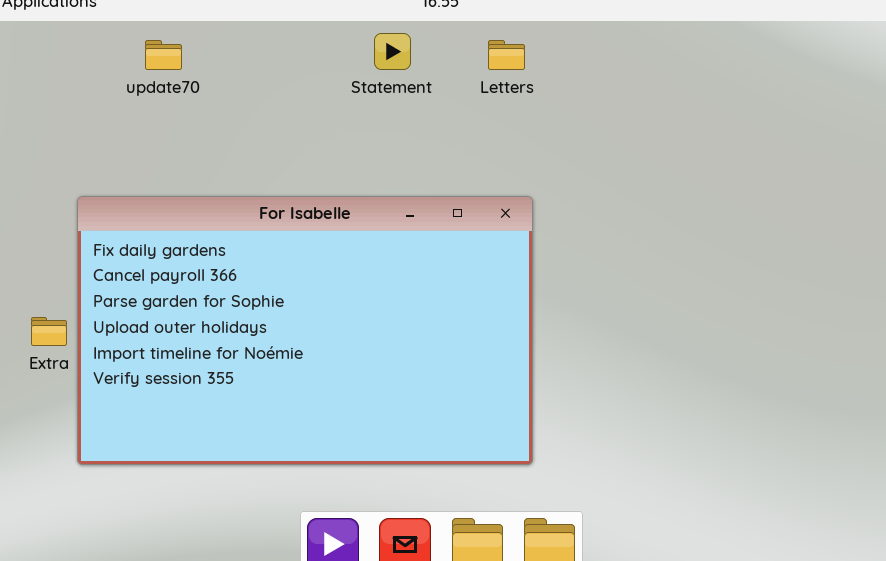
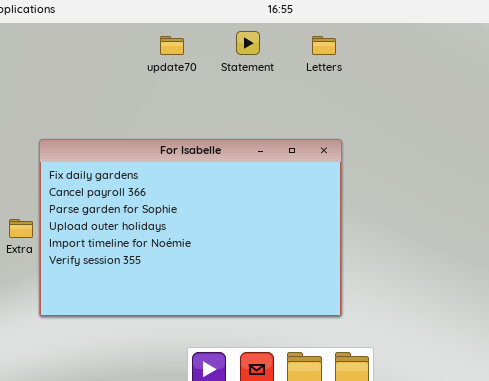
update70: [145,40,182,70] -> [160,36,184,55], moved

